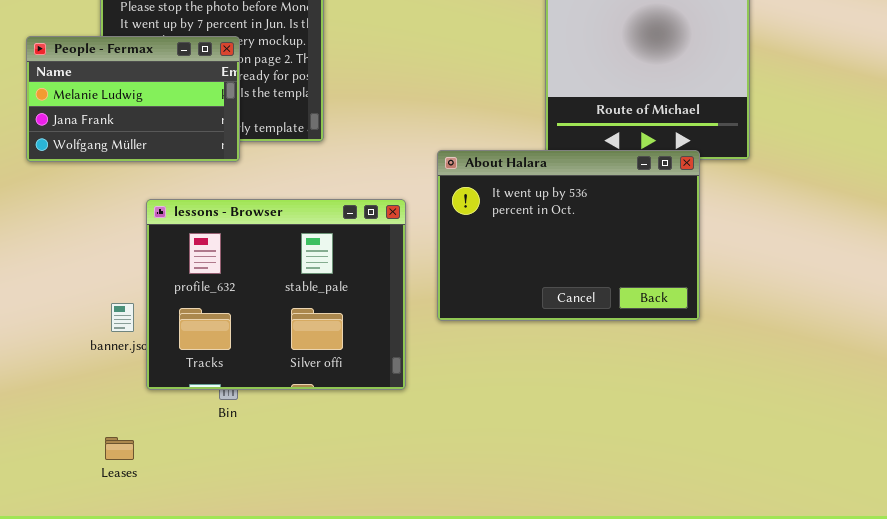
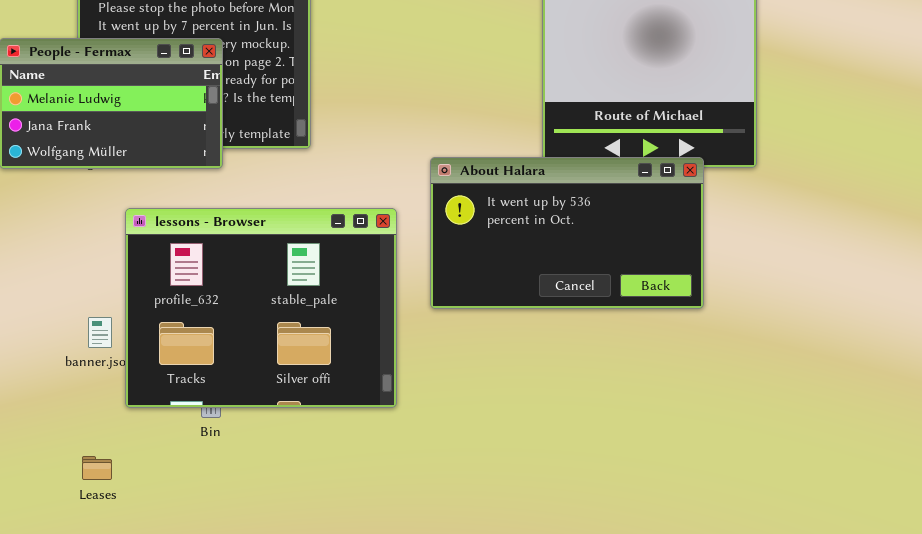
About Halara: [437,150,700,321] -> [430,157,704,309], resized

